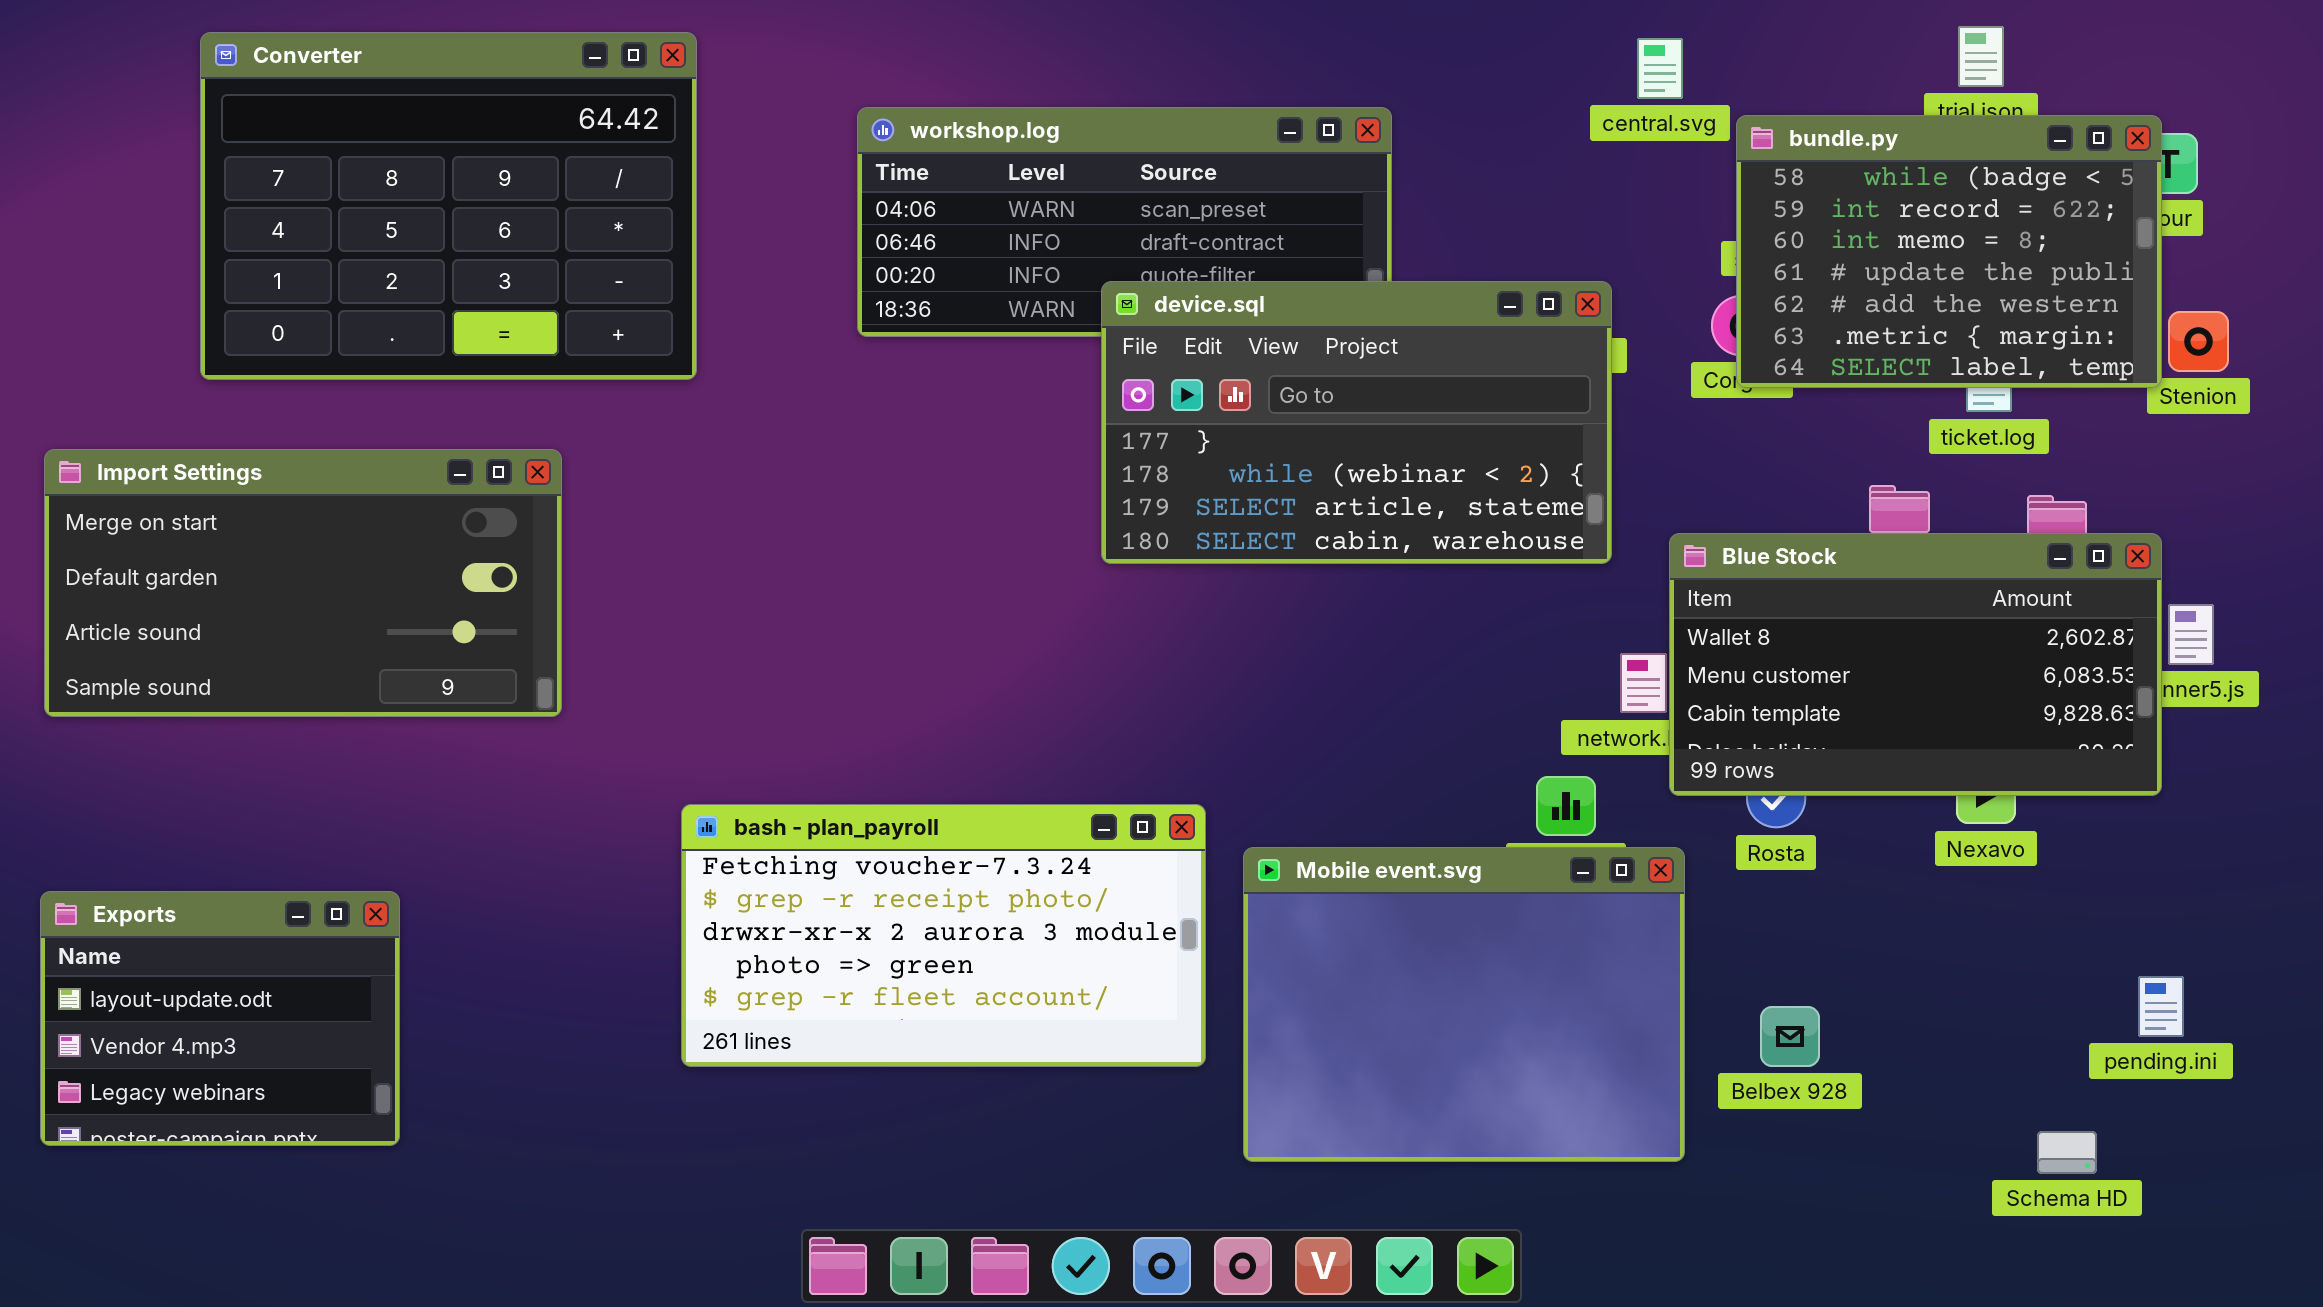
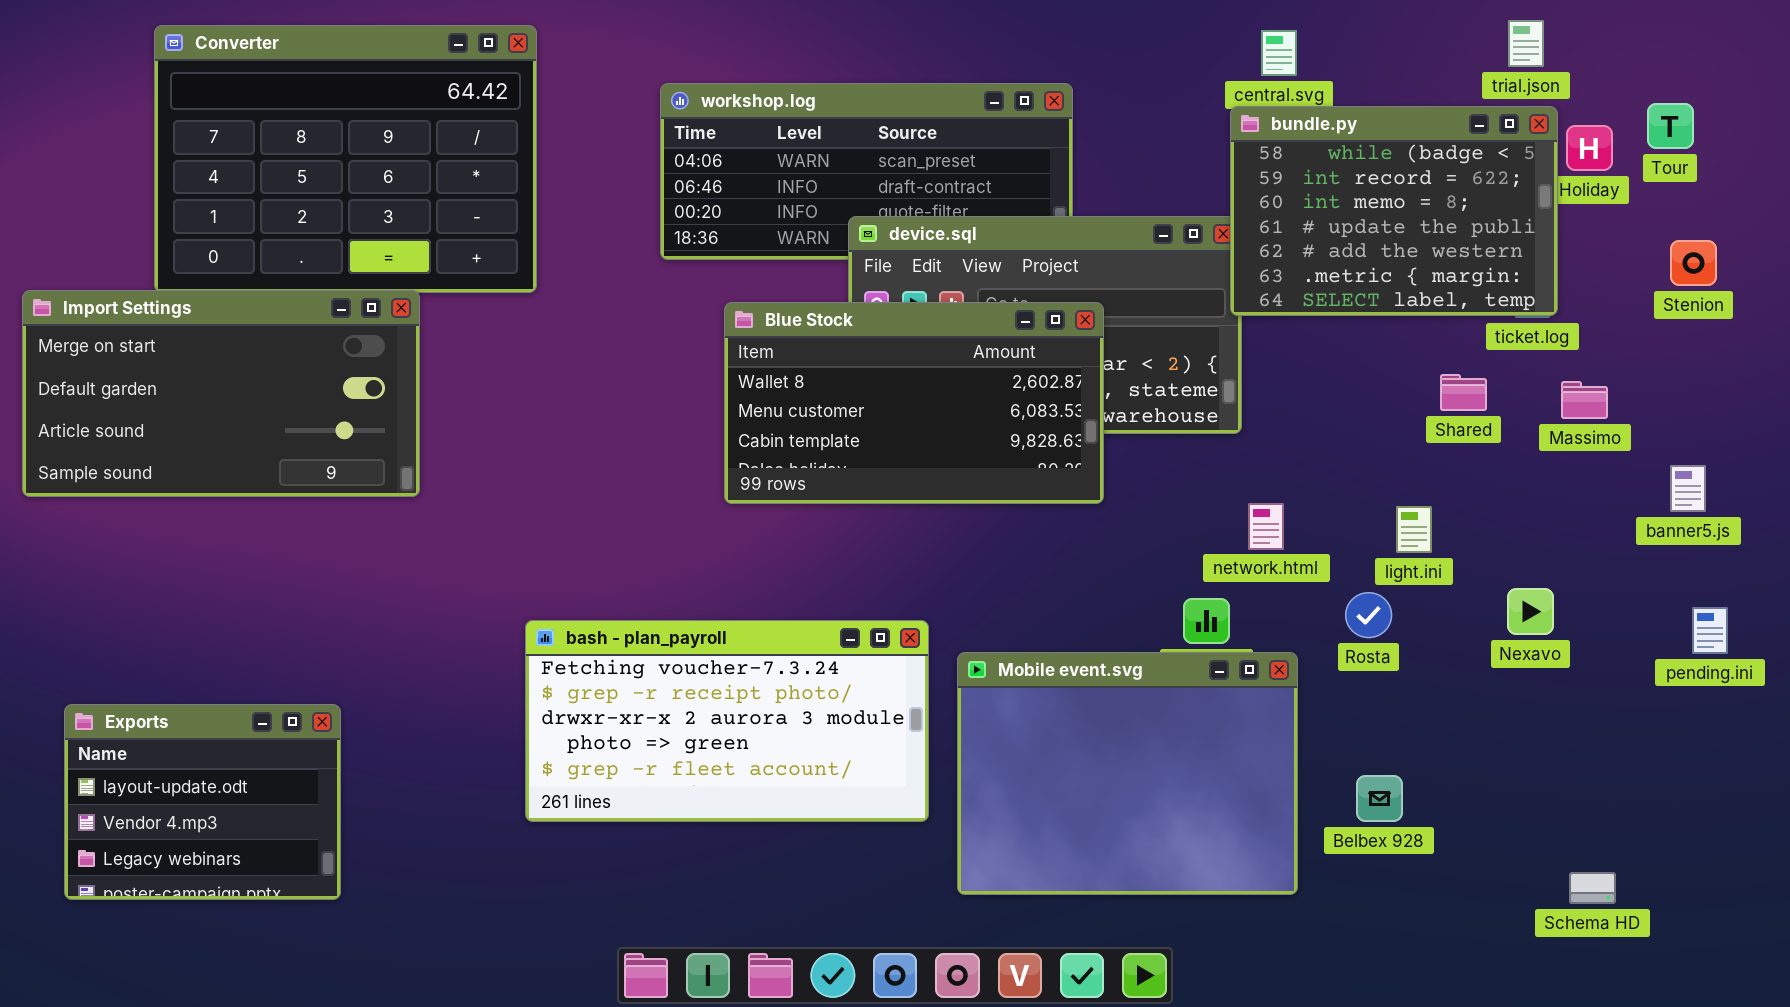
bundle.py: [1736,115,2162,388] -> [1230,106,1558,316], moved
Import Settings: [44,449,562,717] -> [22,290,420,497], moved
Blue Stock: [1669,533,2162,796] -> [724,302,1104,504], moved
Exports: [40,891,400,1146] -> [64,704,341,900], moved
pending.ini: [2138,976,2184,1037] -> [1692,607,1728,654], moved

